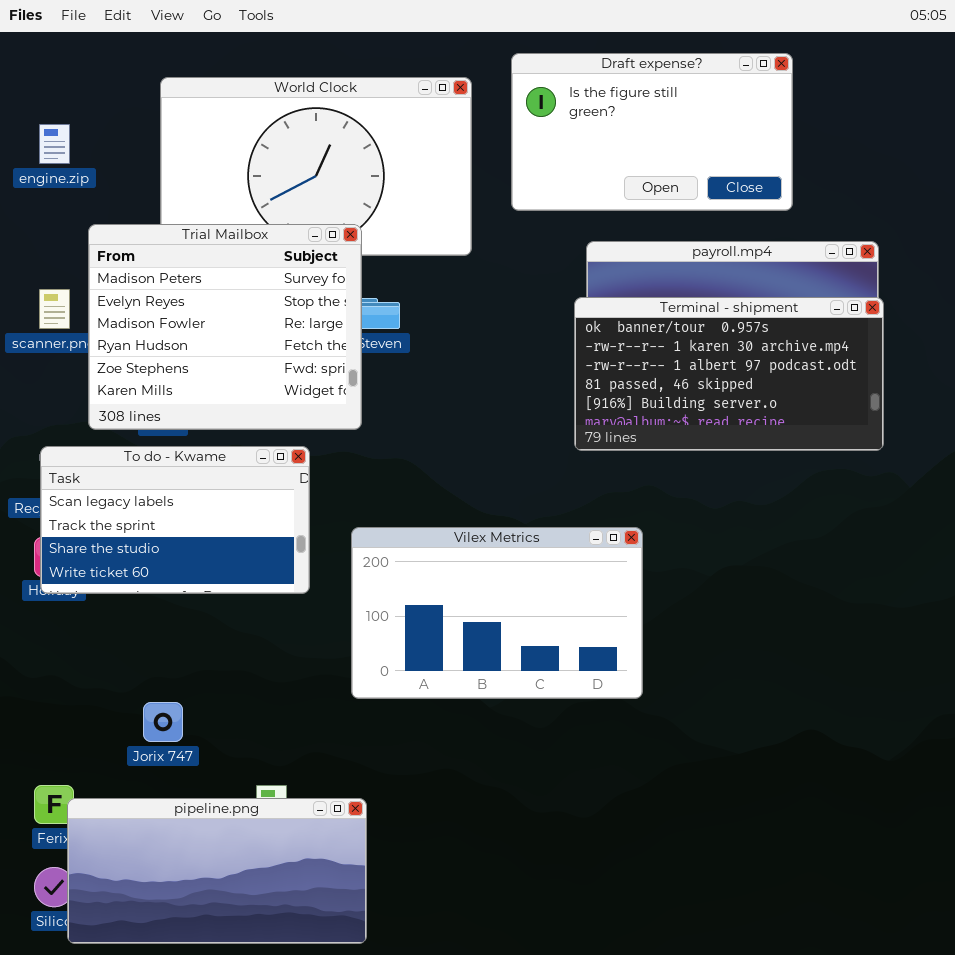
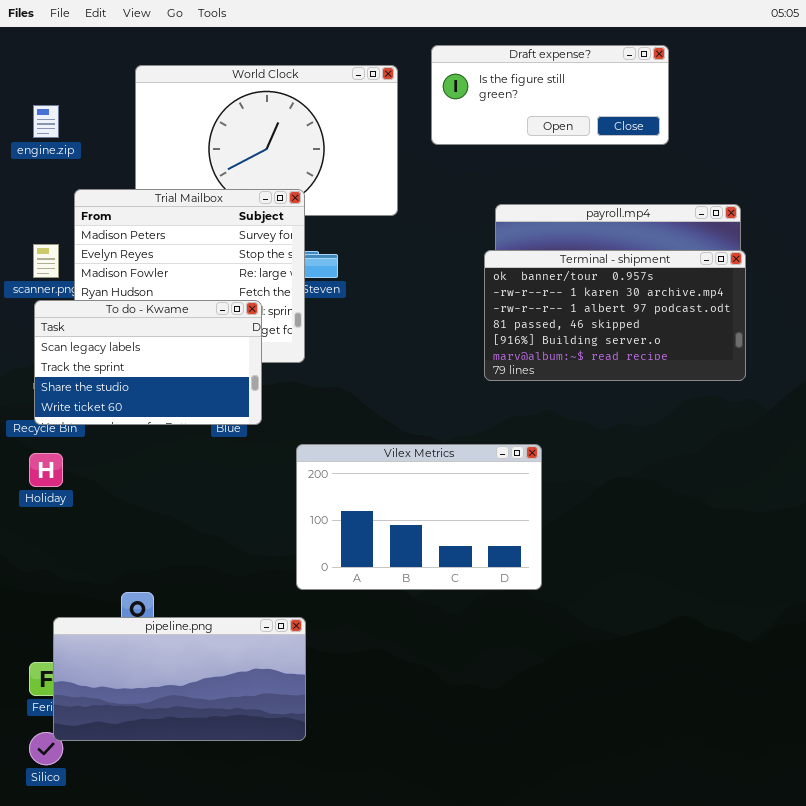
Draft expense?: [511,53,793,211] -> [431,45,669,145], resized
To do - Kwame: [40,446,310,594] -> [34,300,262,425], moved
pipeline.png: [67,798,367,944] -> [53,617,306,741], moved

